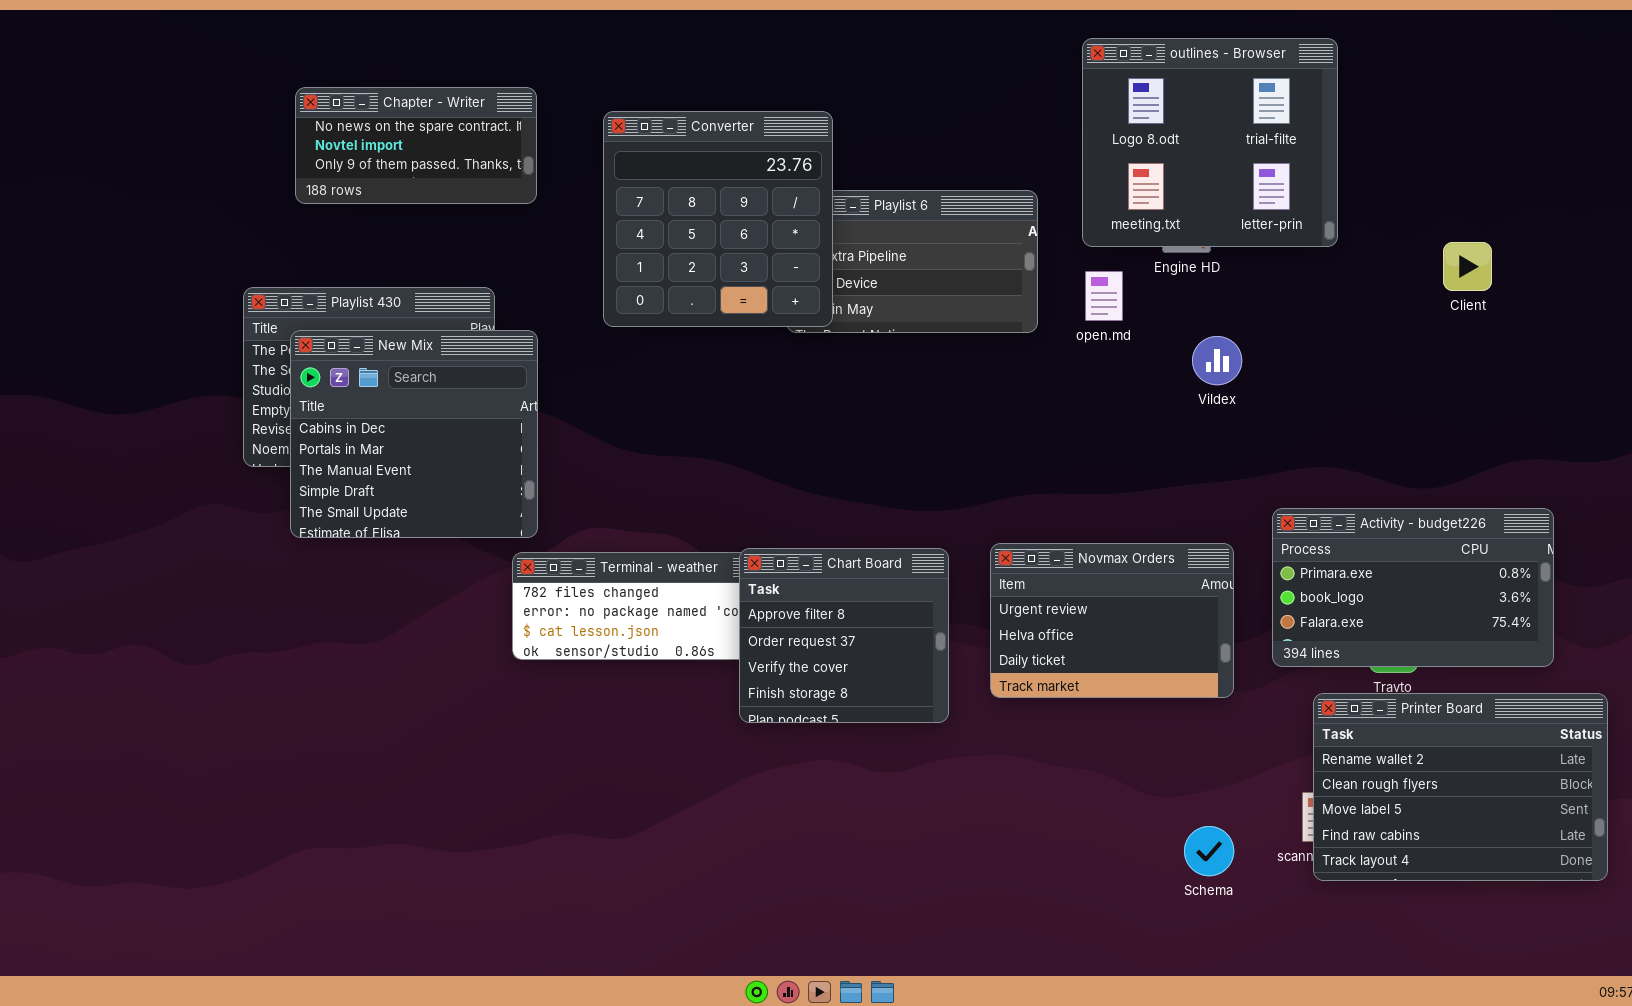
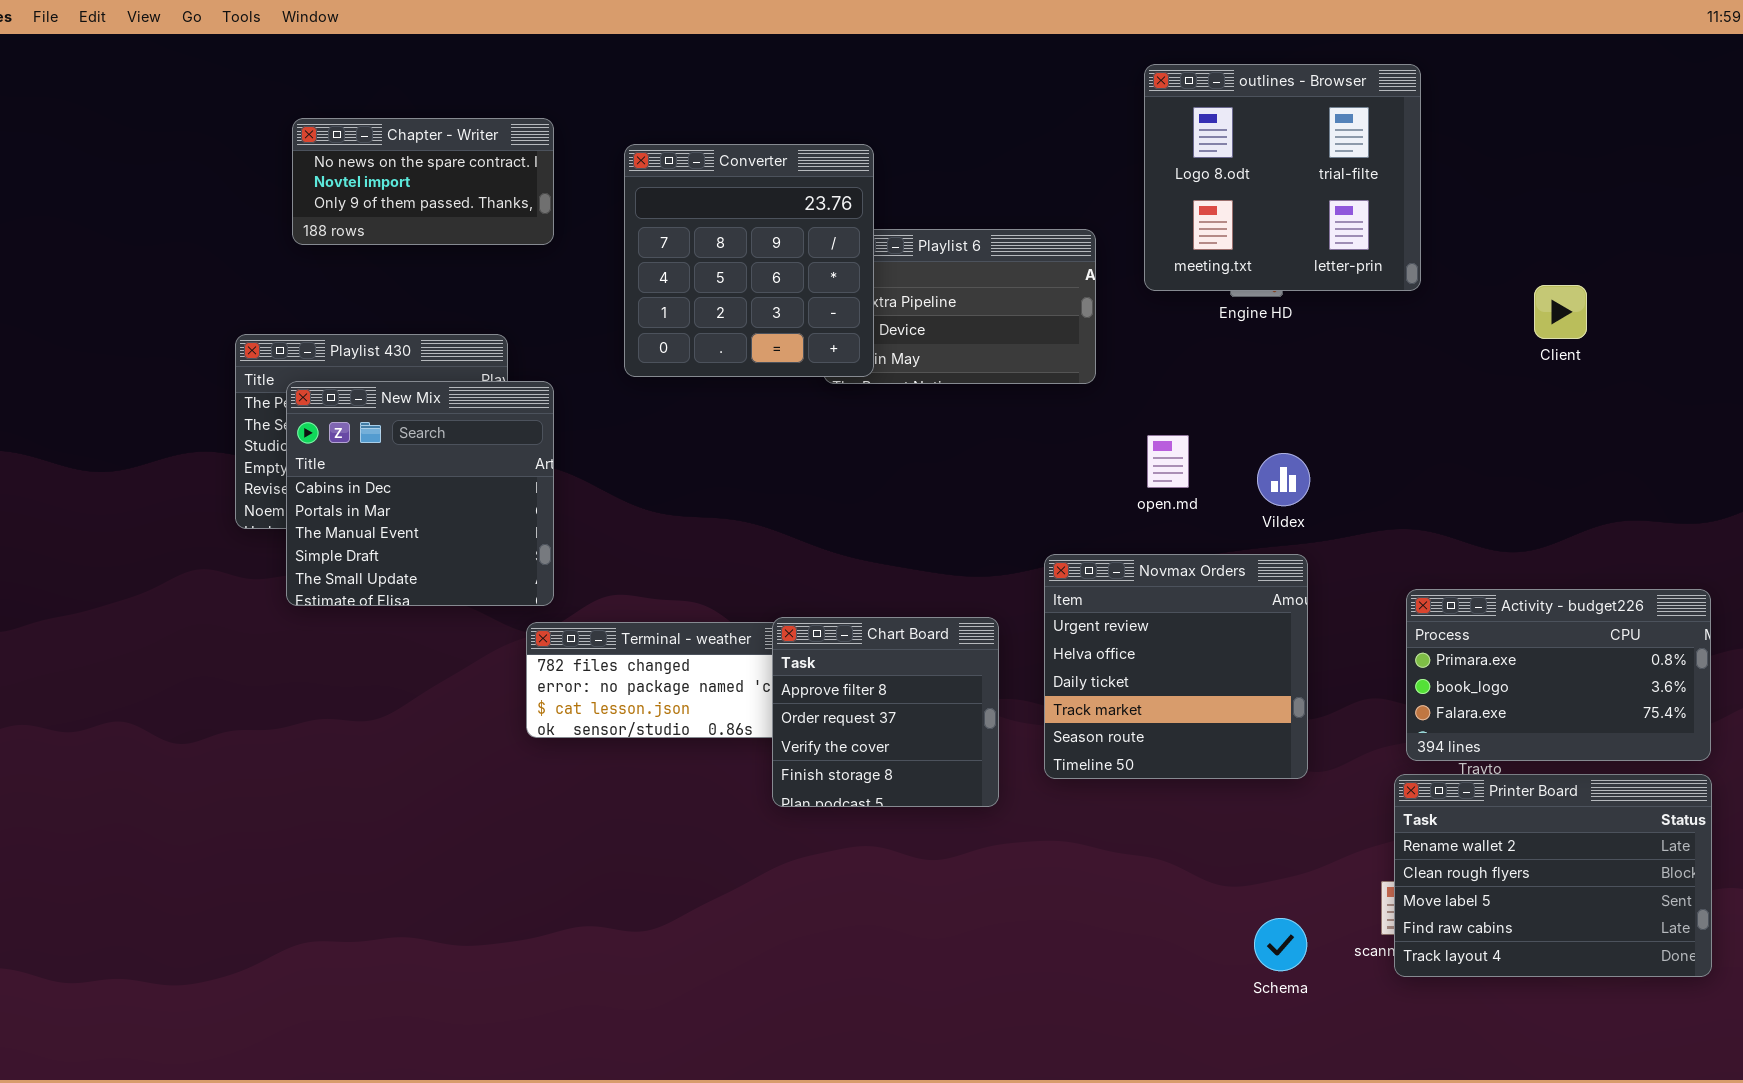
open.md: [1085,271,1123,321] -> [1147,435,1189,488], moved
Vildex: [1192,336,1242,385] -> [1257,453,1310,506], moved
Activity - budget226: [1272,508,1554,667] -> [1406,589,1711,761], moved
Novmax Orders: [990,543,1234,698] -> [1044,554,1308,779], resized

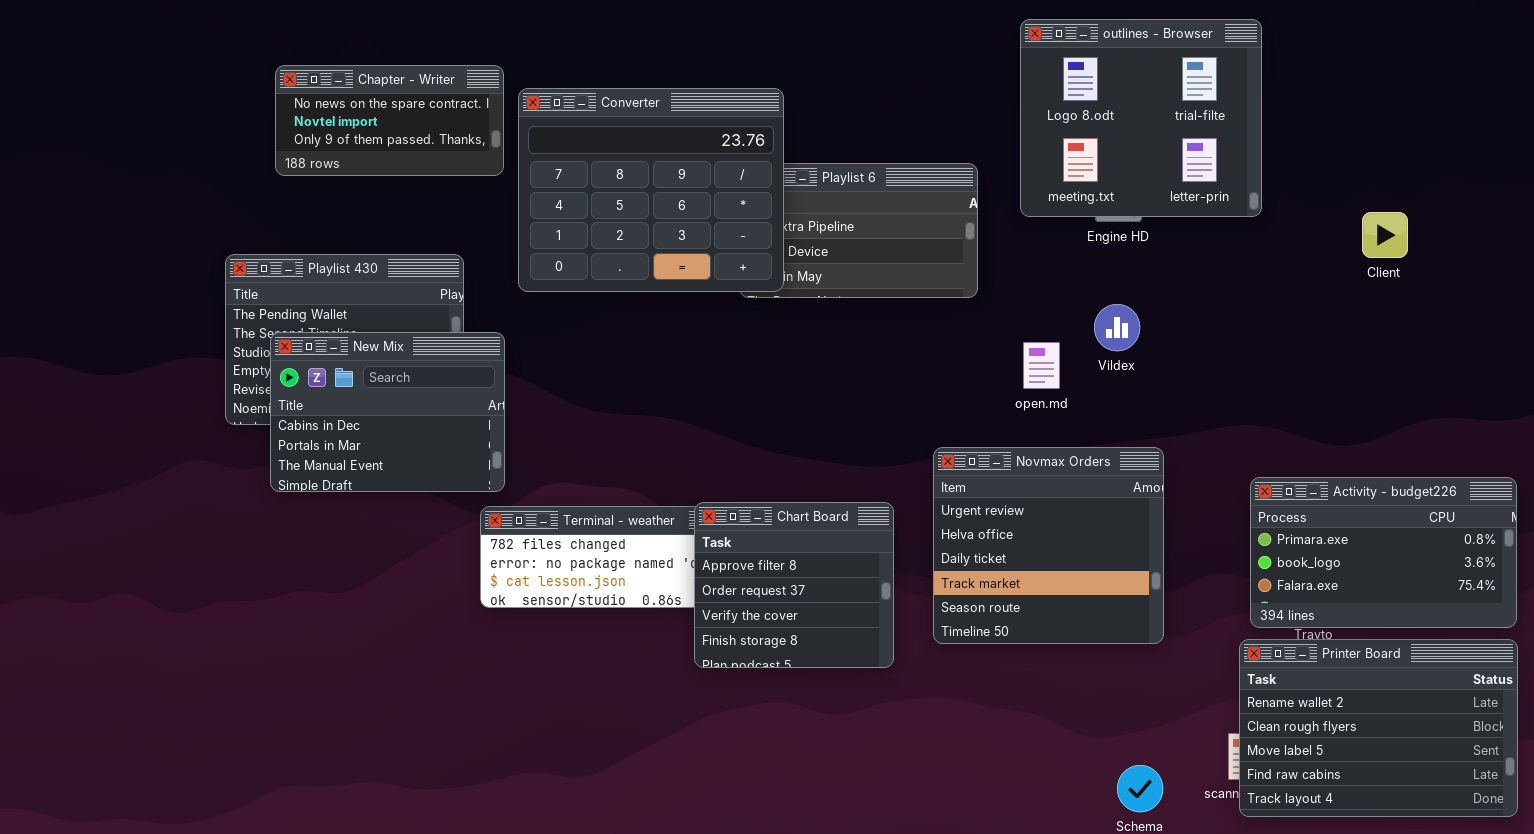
Converter: [624,144,874,377] -> [518,88,784,292], resized
New Mix: [286,381,554,606] -> [270,332,505,492], resized
Vildex: [1257,453,1310,506] -> [1094,304,1140,351], moved

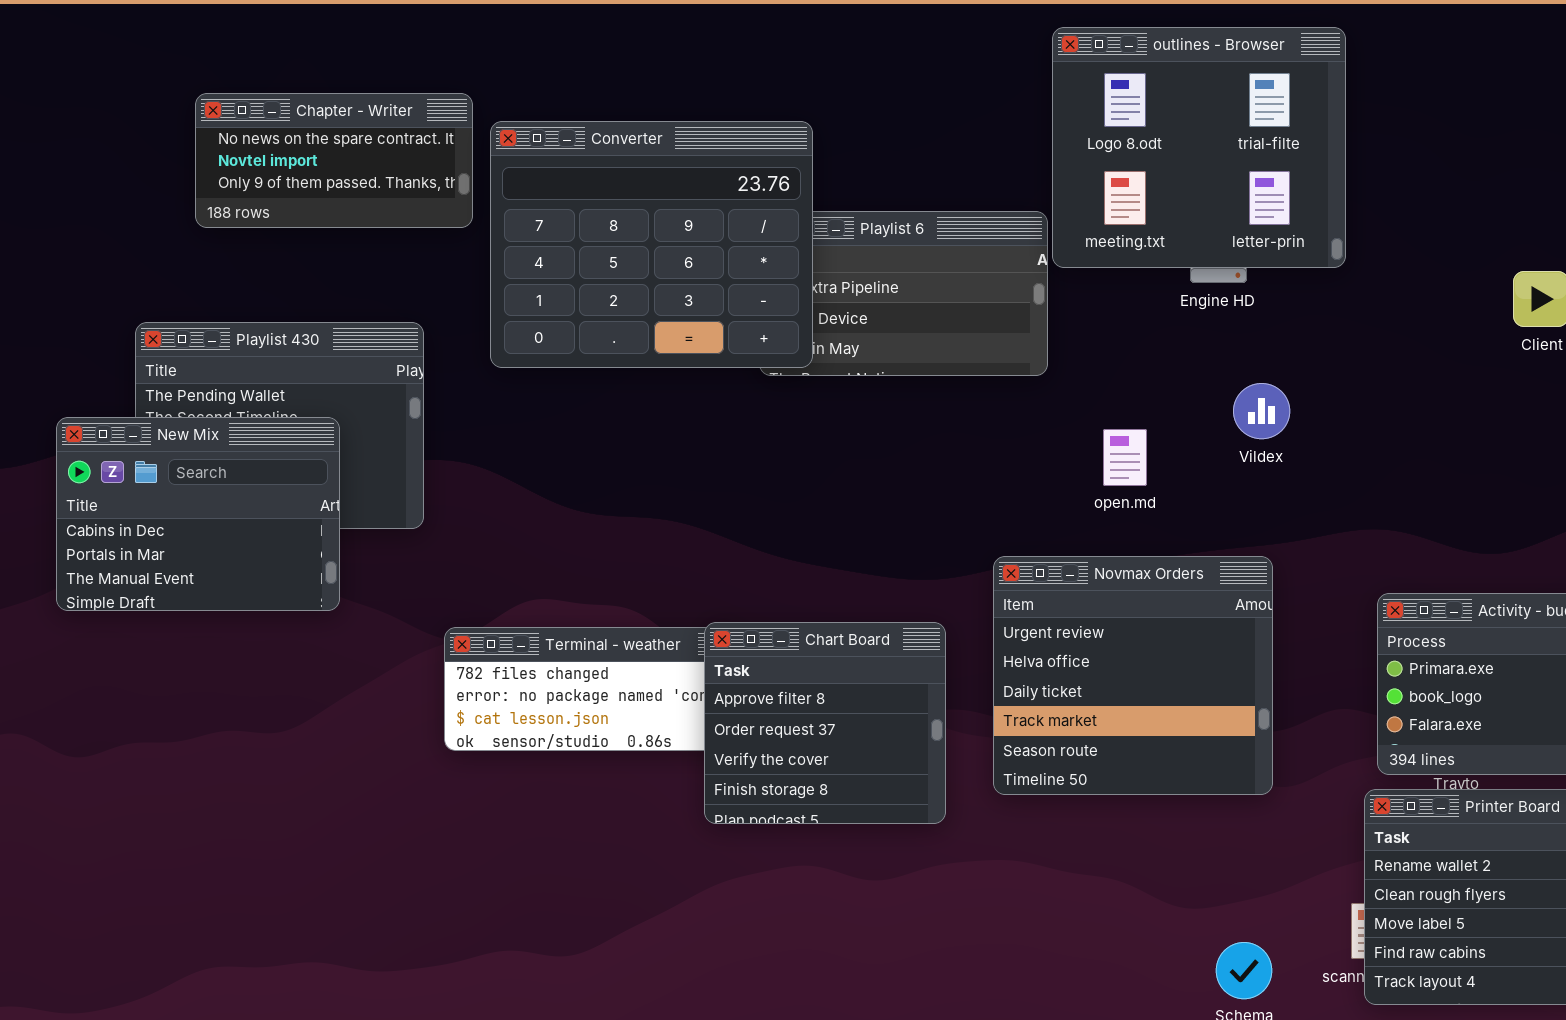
outlines - Browser: [1020,19,1262,217] -> [1052,27,1346,268], moved
Vildex: [1094,304,1140,351] -> [1233,383,1290,439], moved
New Mix: [270,332,505,492] -> [56,417,340,611], moved

